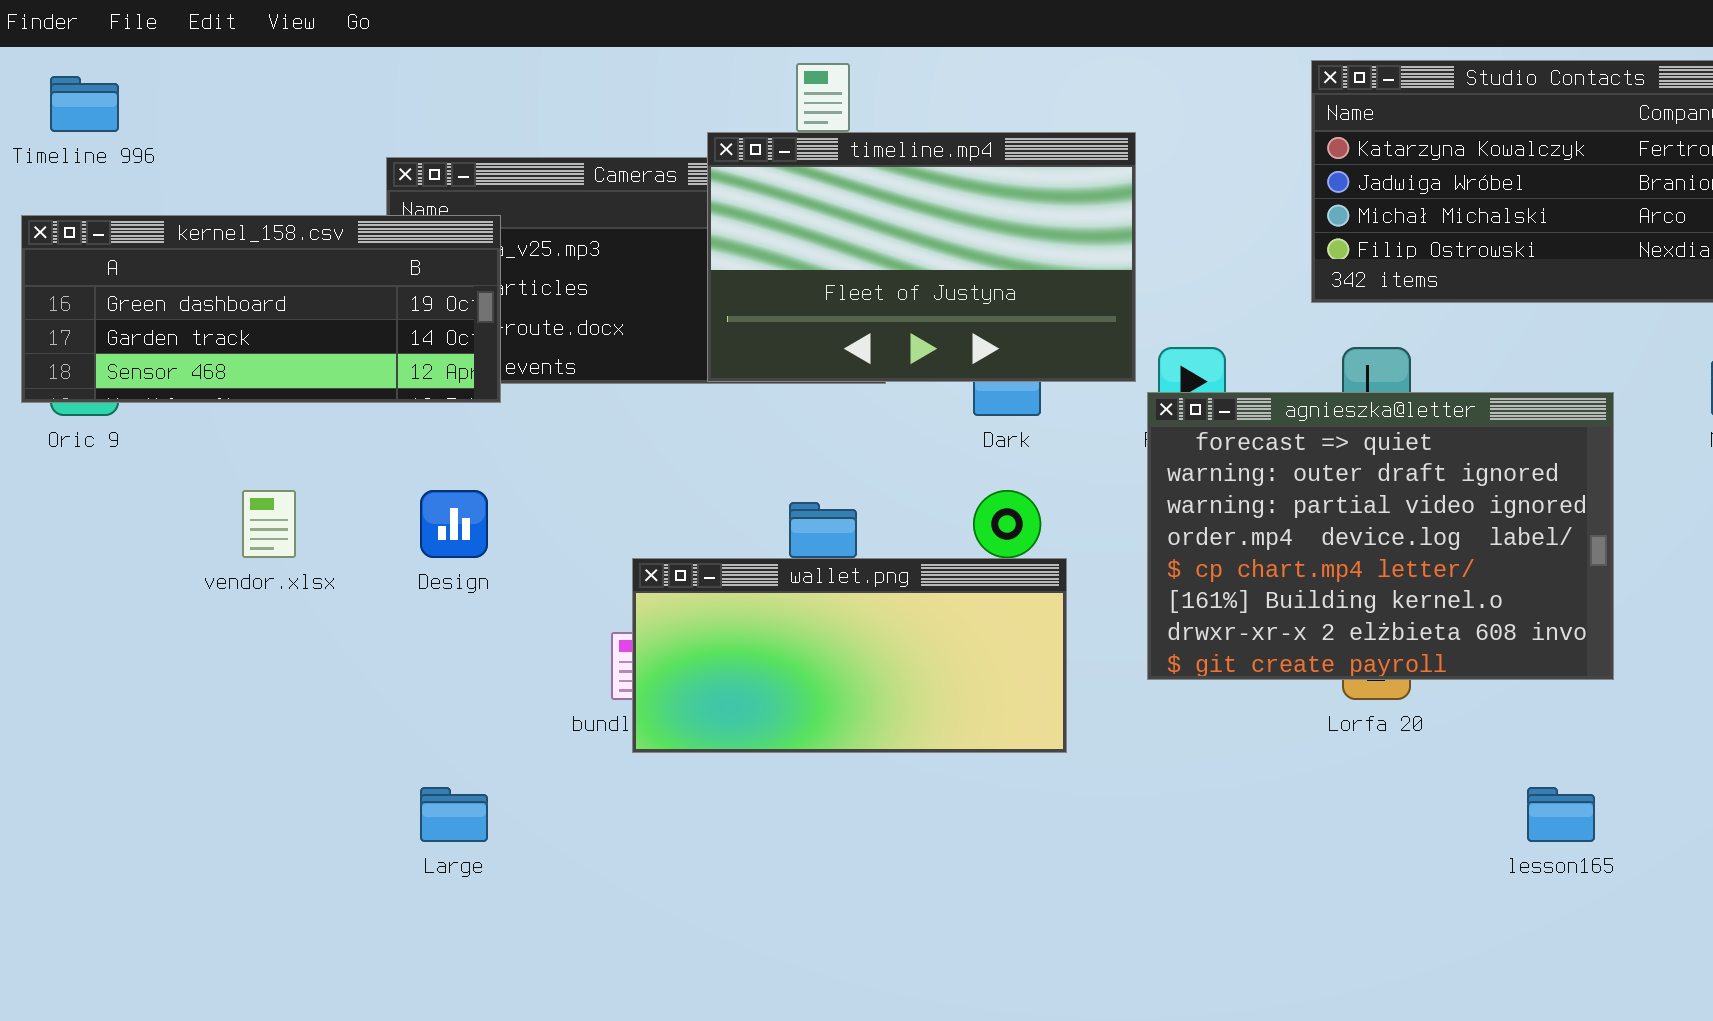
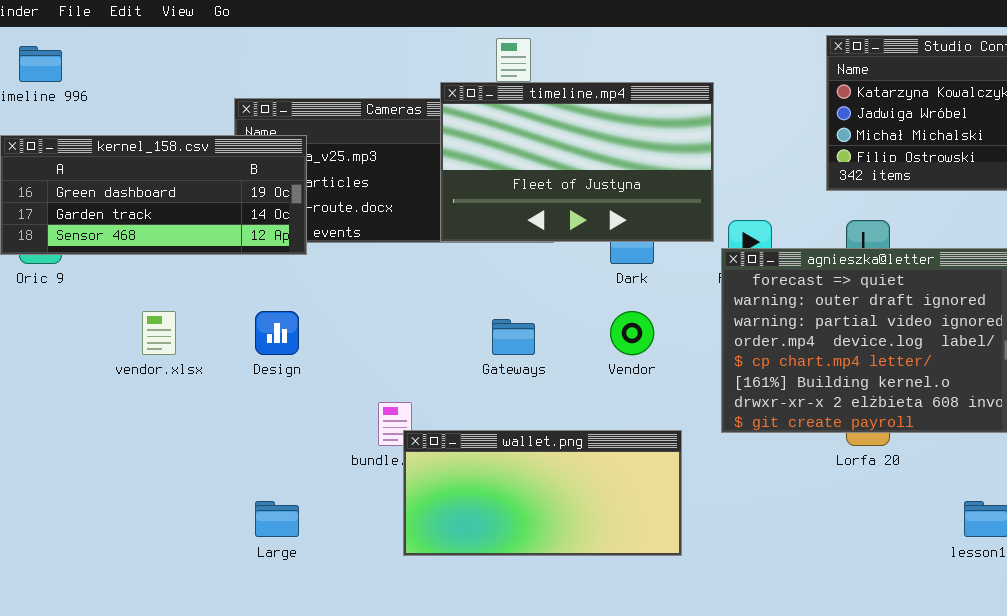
wallet.png: [632,558,1067,753] -> [403,430,682,556], moved

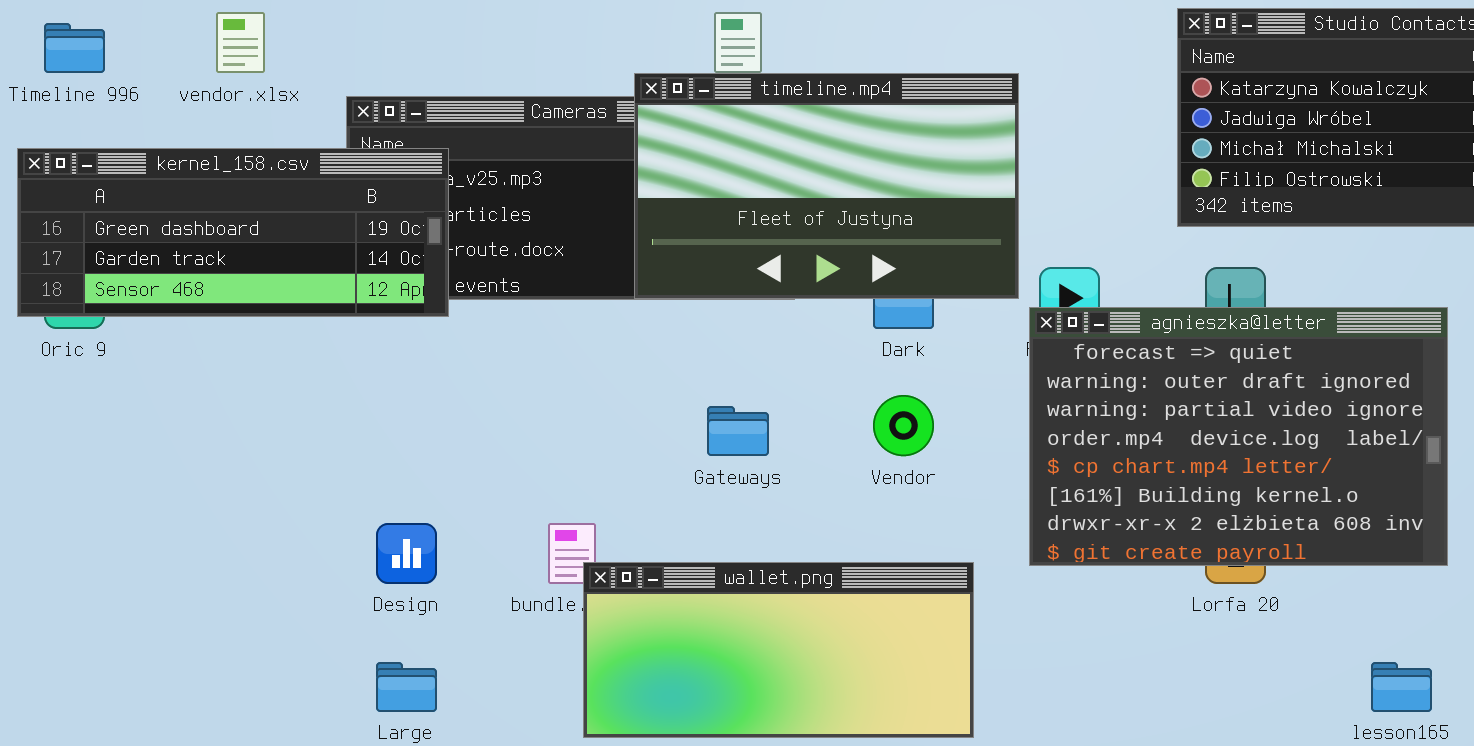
vendor.xlsx: [142,311,176,355] -> [216,12,265,73], moved
Design: [255,311,299,355] -> [376,523,437,584], moved

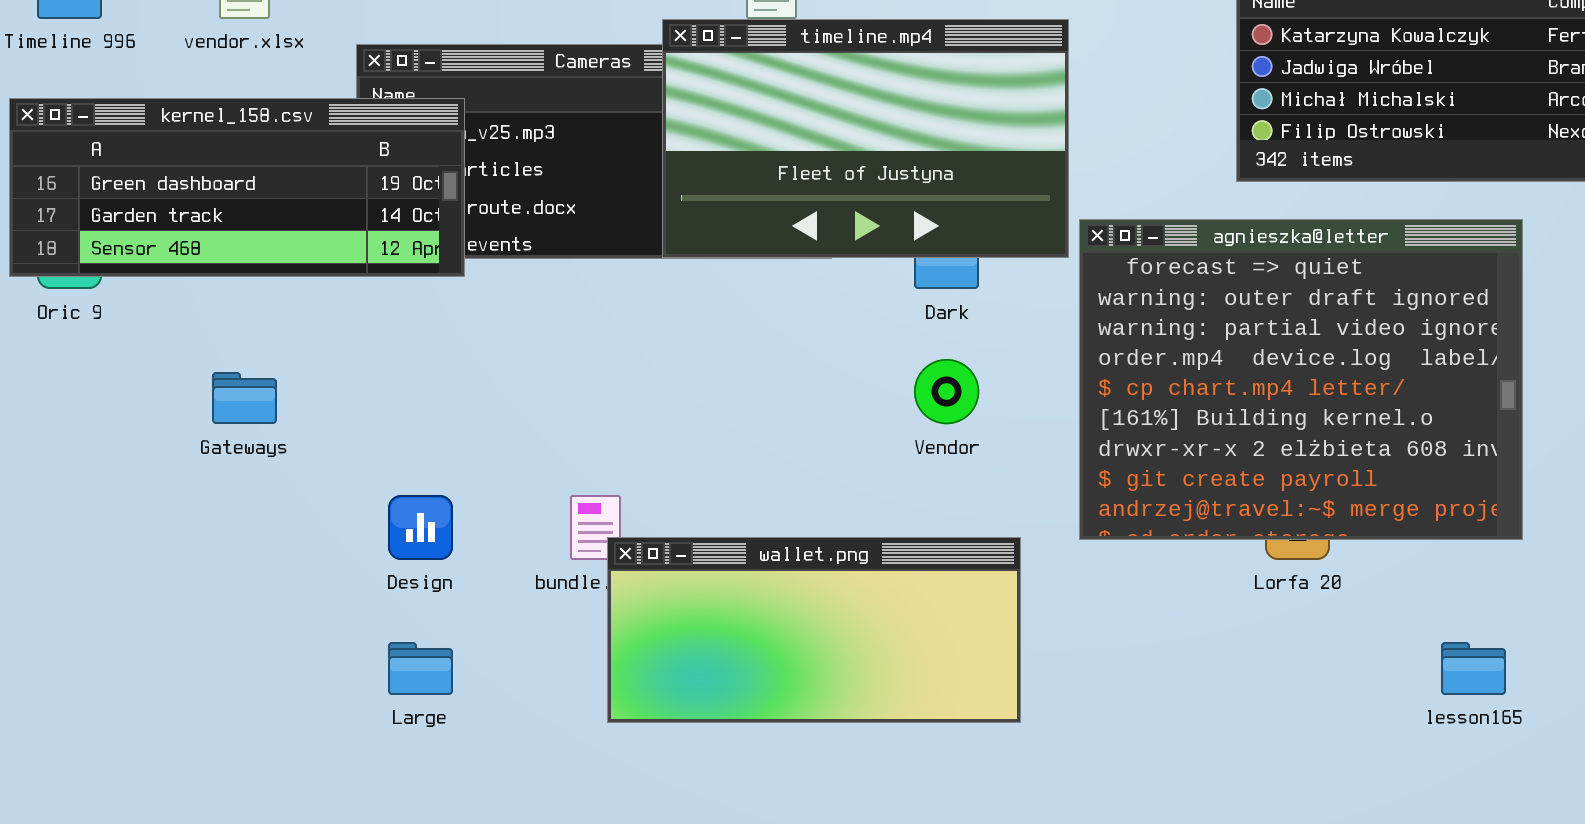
agnieszka@letter: [1029,307,1448,566] -> [1079,219,1523,540], resized
Gateways: [707,406,769,456] -> [212,372,277,424], moved

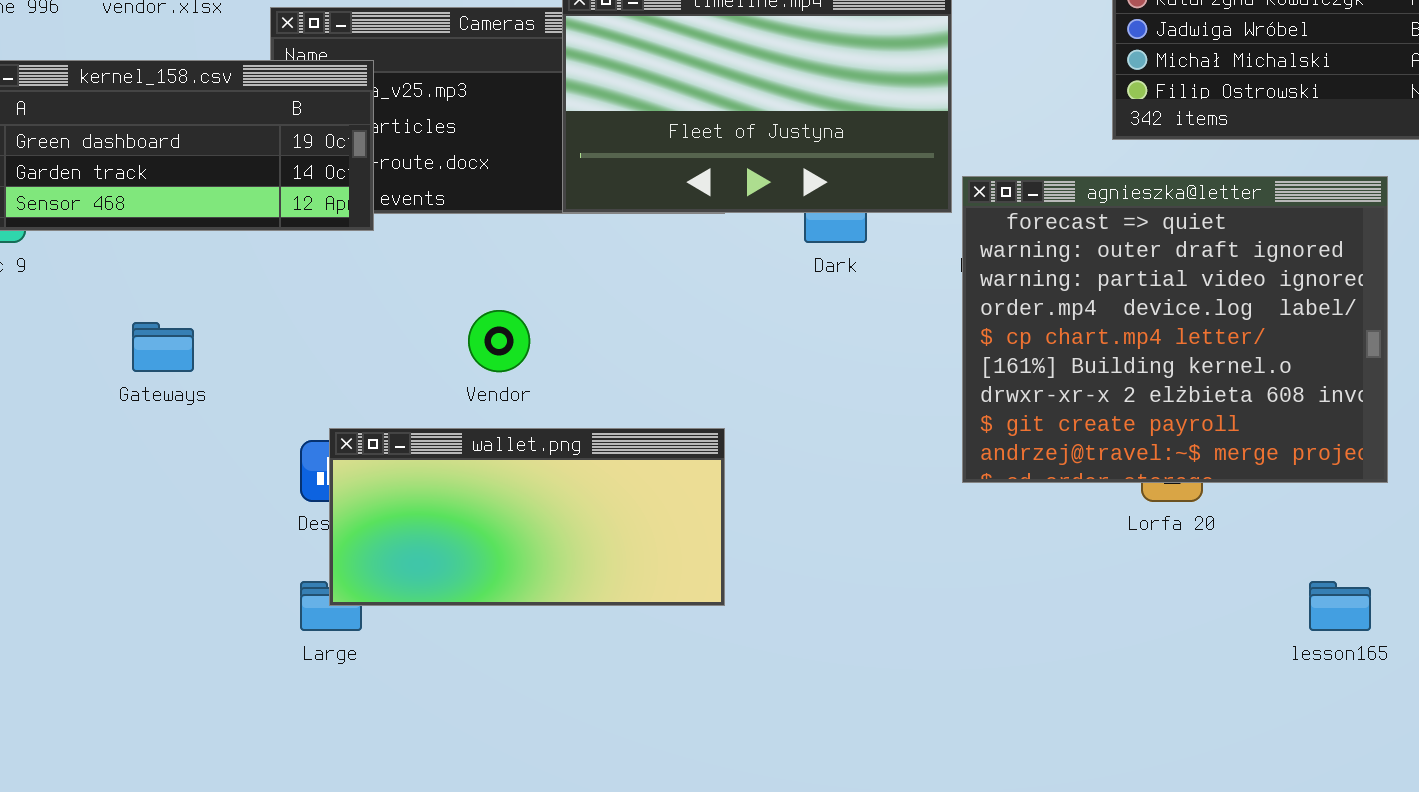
Vendor: [914,359,979,424] -> [468,310,530,372], moved
wallet.png: [607,537,1021,723] -> [329,428,725,606], moved

